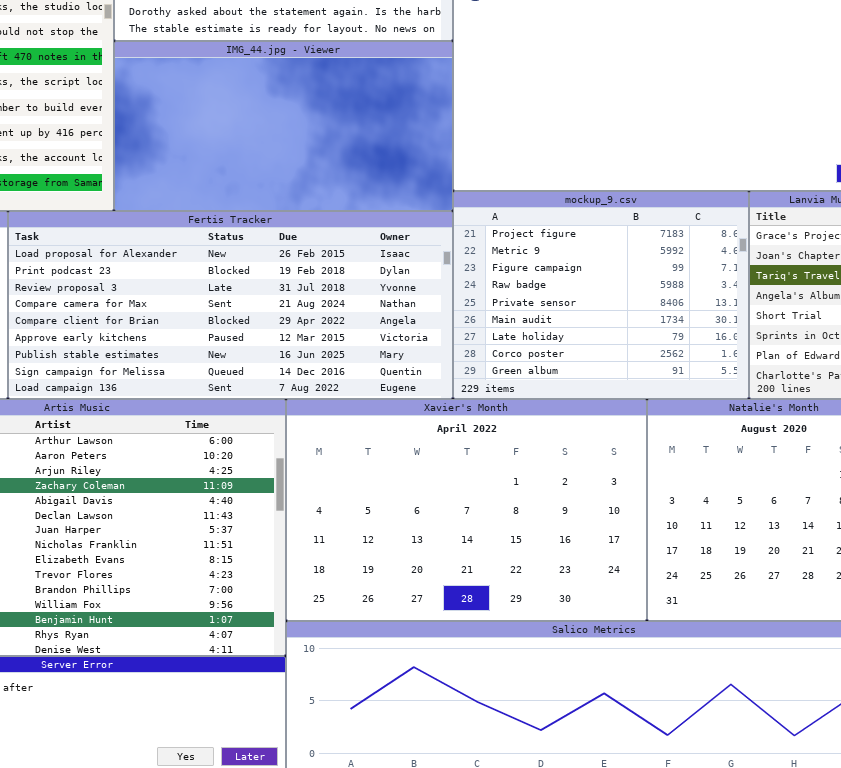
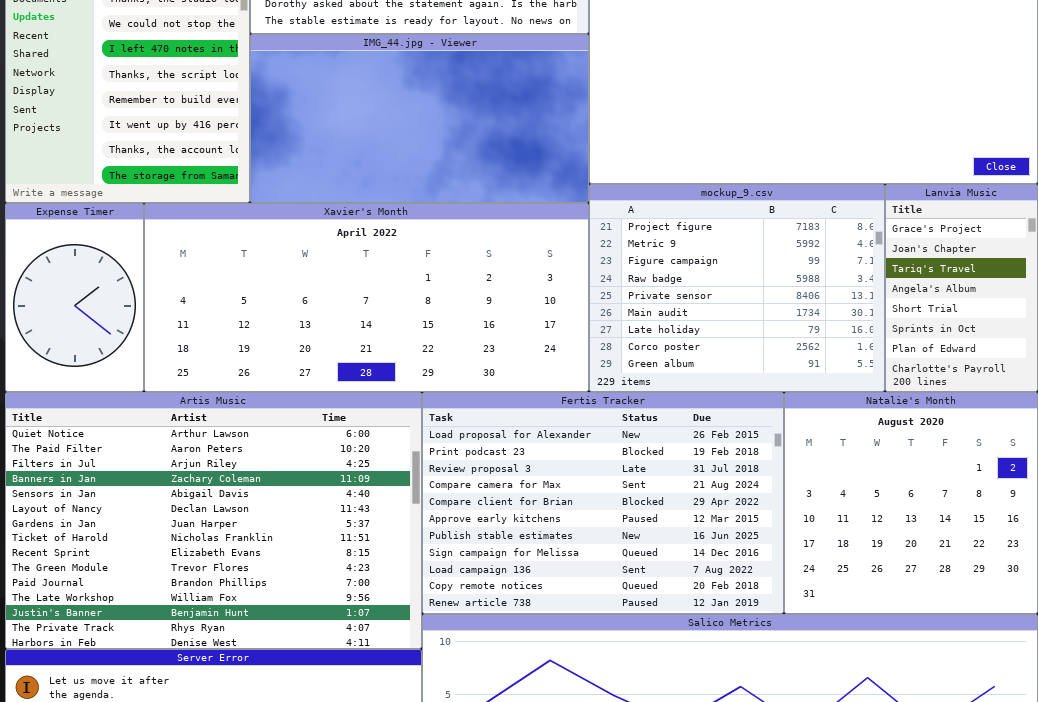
Fertis Tracker: [8,211,453,399] -> [422,392,784,614], moved, resized
Xavier's Month: [286,399,647,621] -> [144,203,589,392], moved, resized

